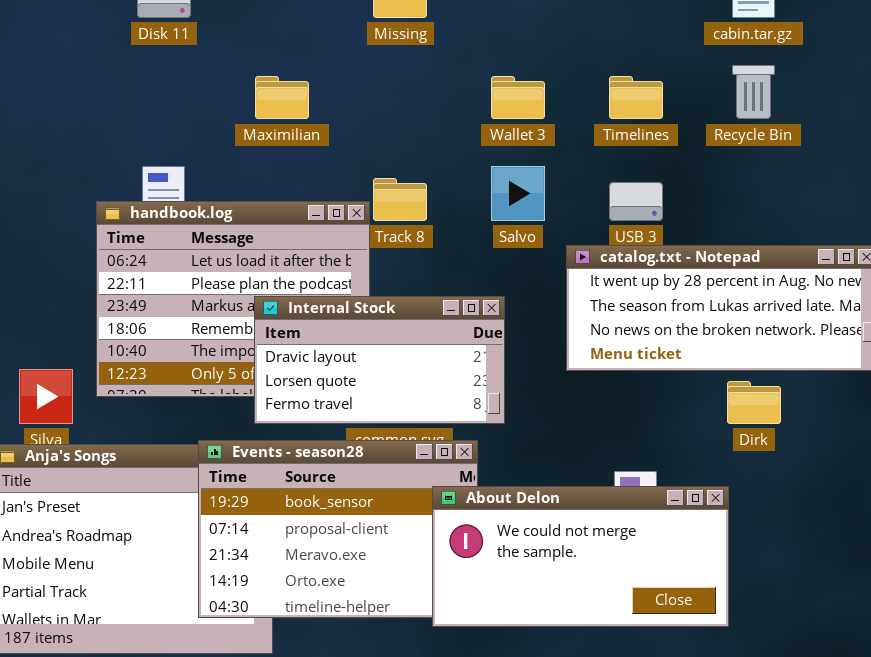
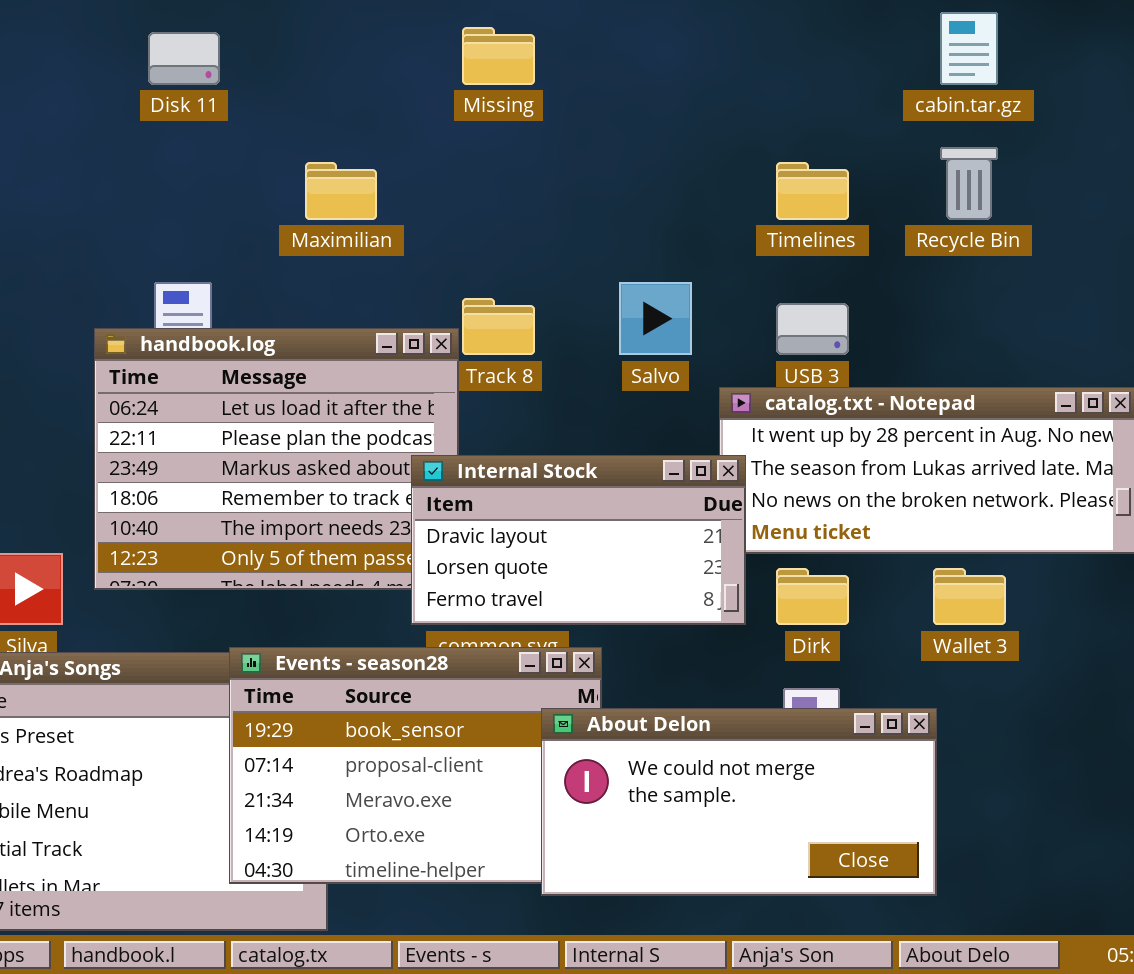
Wallet 3: [491,76,545,119] -> [933,568,1006,625], moved
Internal Stock: [254,296,505,424] -> [411,455,746,625], moved
Dirk: [727,381,781,424] -> [776,568,849,625], moved

